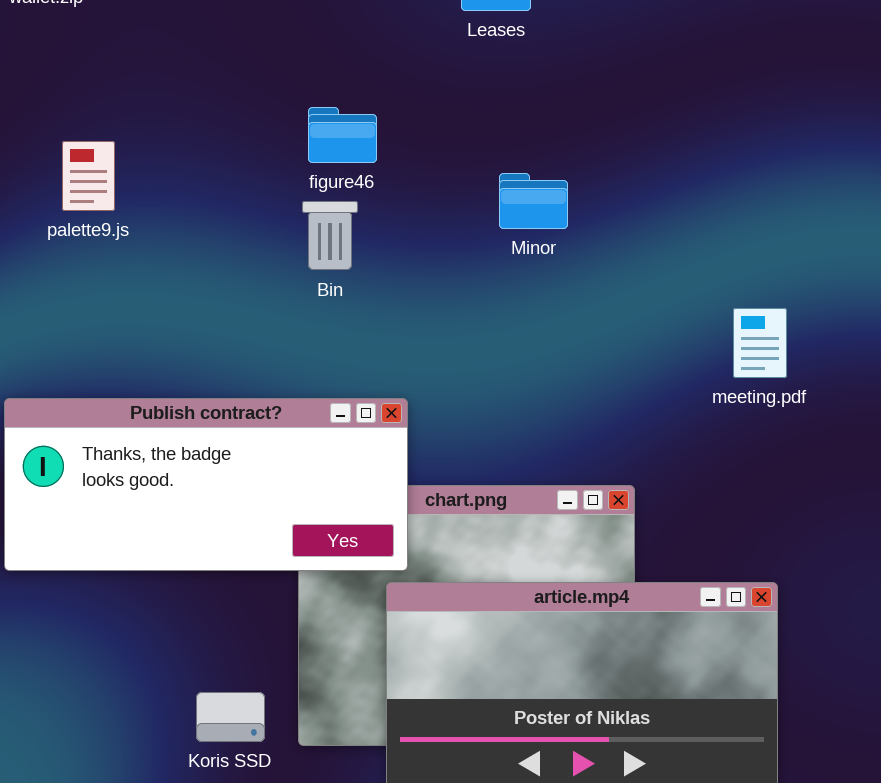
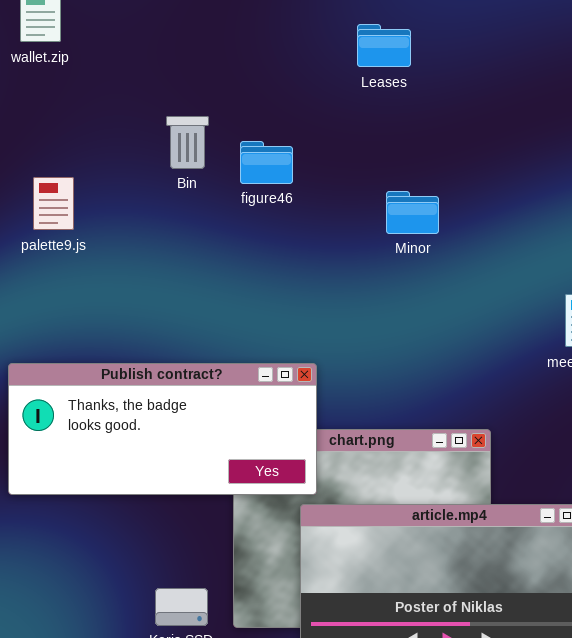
palette9.js: [62,141,115,211] -> [33,177,74,230], moved
Bin: [302,201,358,270] -> [166,116,209,169], moved

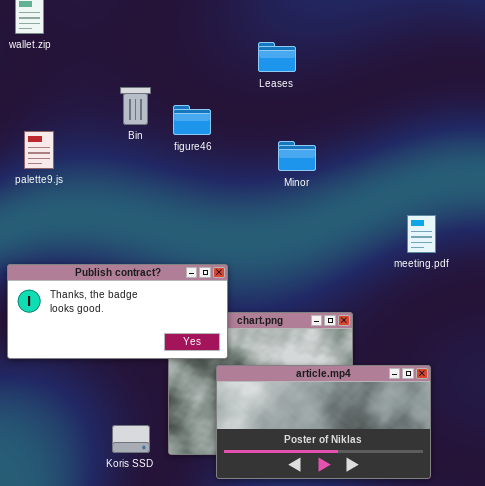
Leases: [357,24,411,67] -> [258,42,296,72], moved

